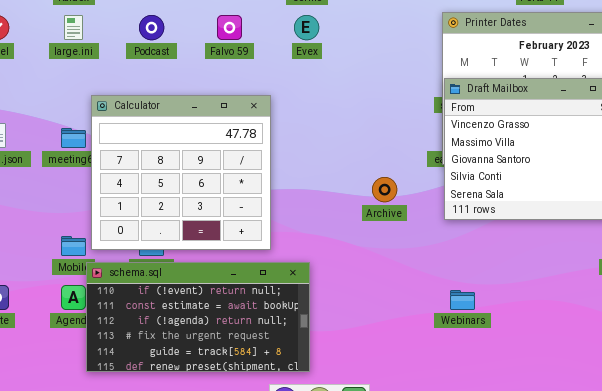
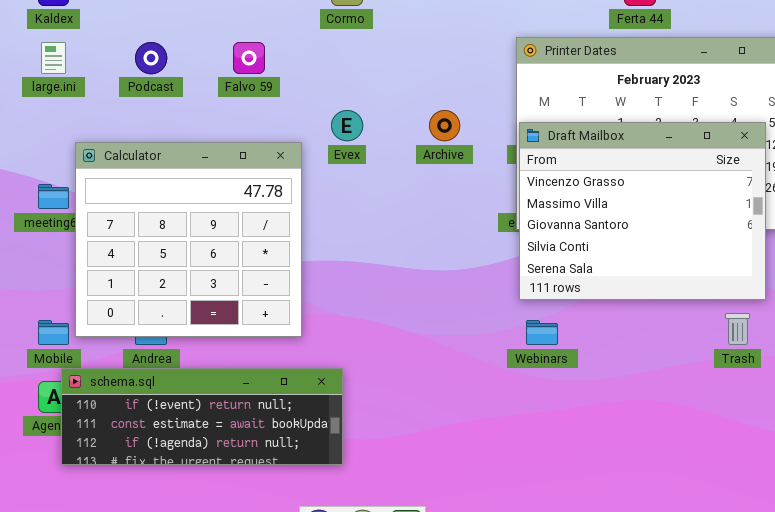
Evex: [294,15,319,40] -> [331,110,363,141], moved
Archive: [372,177,397,202] -> [429,110,460,141], moved
schema.sql: [86,262,310,372] -> [61,368,343,465], moved, resized
Webinars: [450,290,475,310] -> [526,320,558,345], moved

